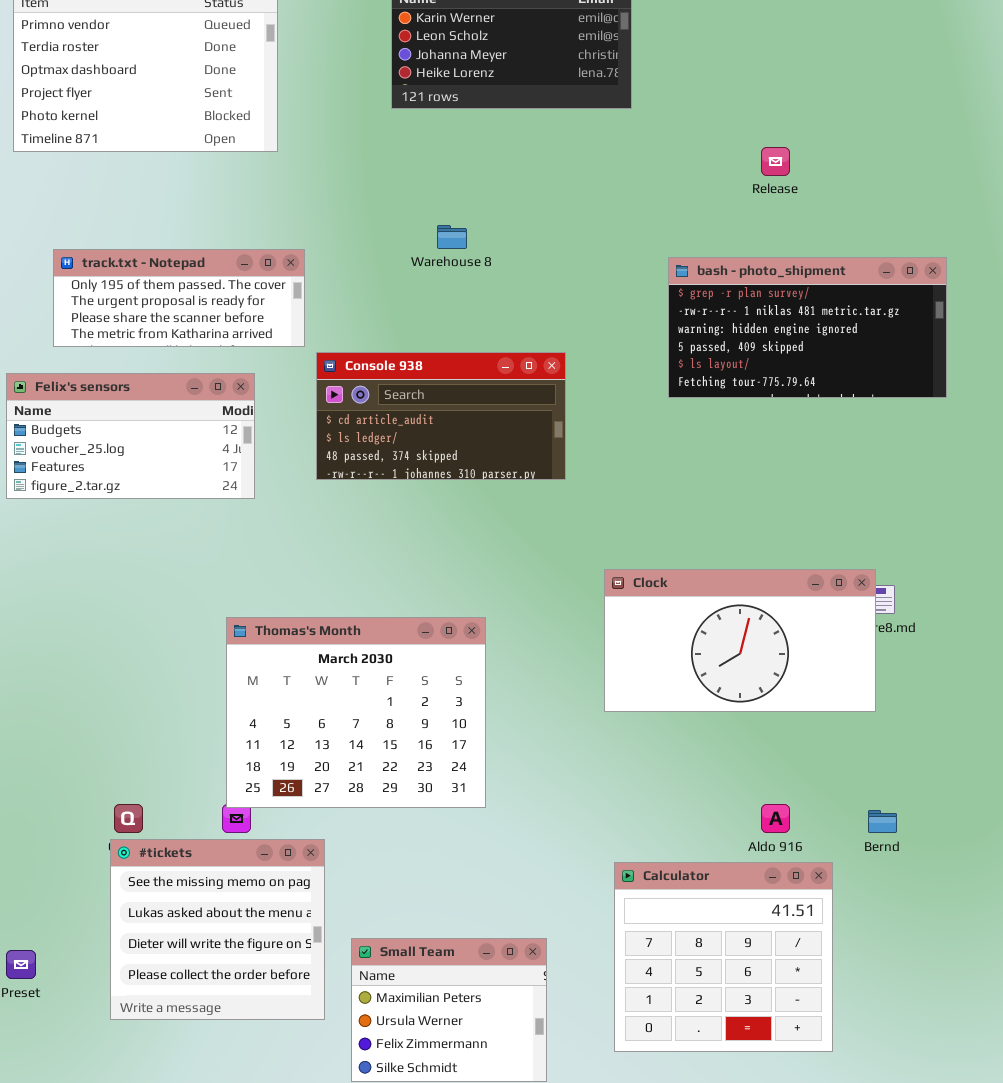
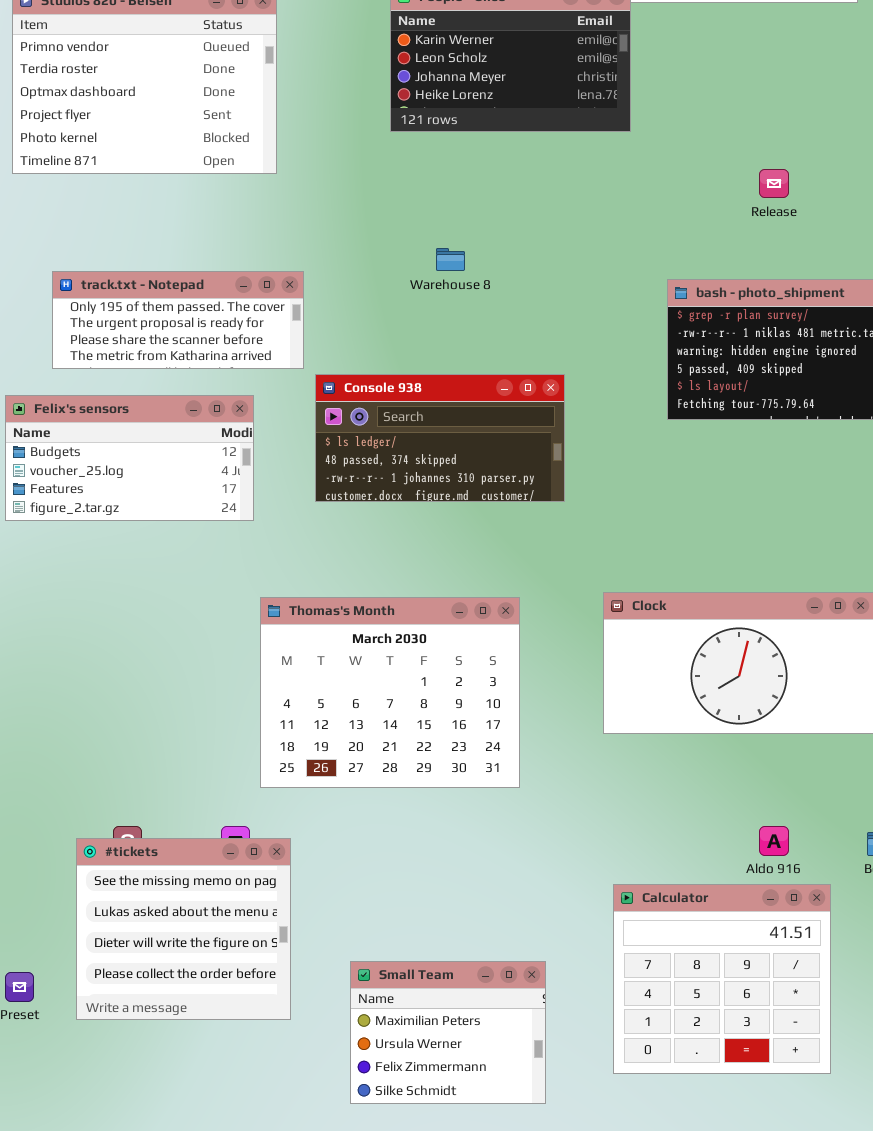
Console 938: [316,352,566,480] -> [315,374,565,502], scrolled down 1 row
Thomas's Month: [226,617,486,808] -> [260,597,520,788], moved
#tickets: [110,839,325,1020] -> [76,838,291,1020], moved

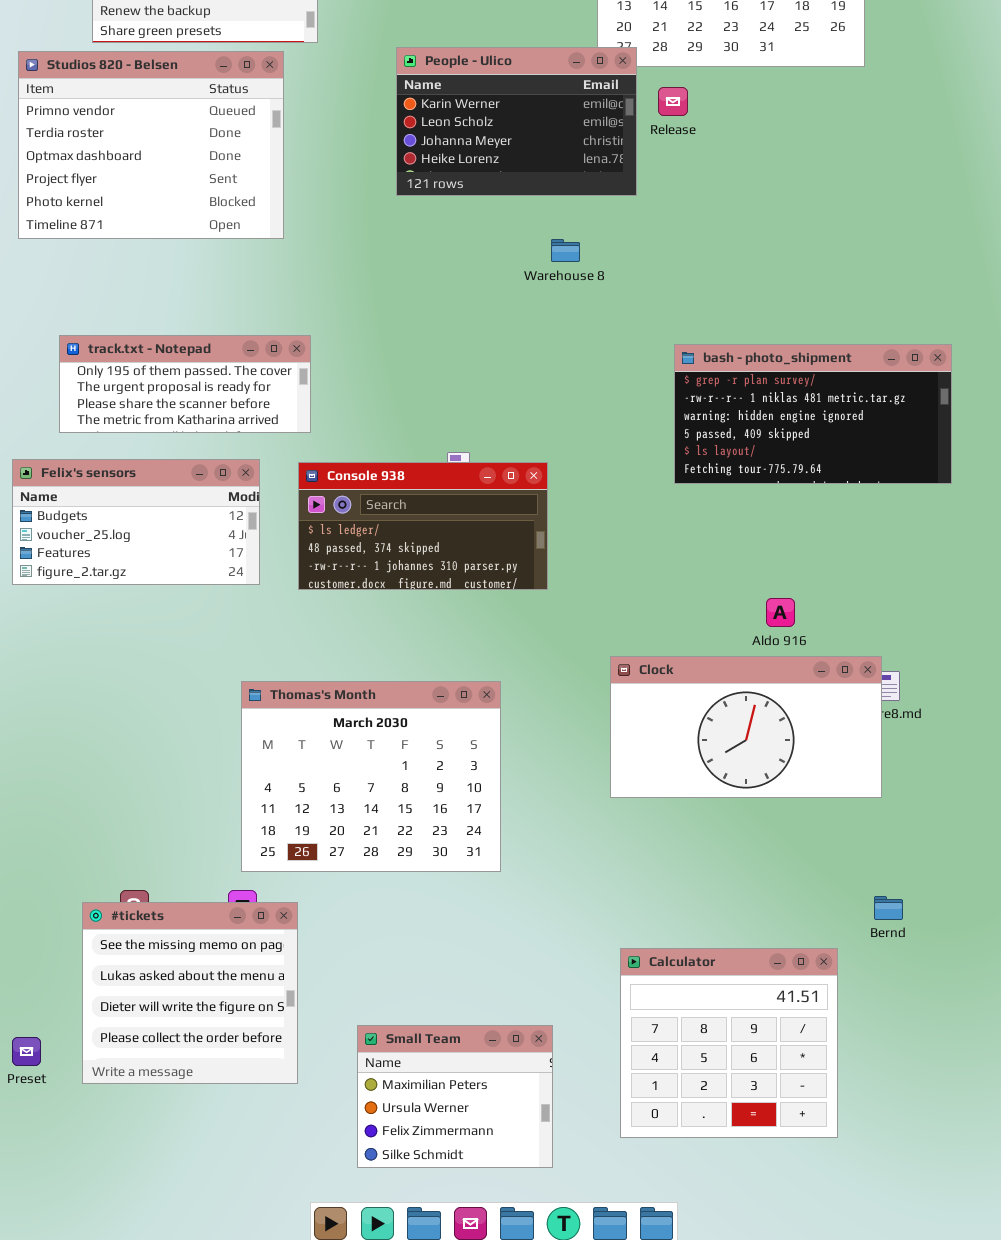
Release: [759,169,789,198] -> [658,87,688,116], moved
Warehouse 8: [436,248,465,271] -> [551,239,580,262], moved
Console 938: [315,374,565,502] -> [298,462,548,590], moved
Thomas's Month: [260,597,520,788] -> [241,681,501,872], moved
Aldo 916: [759,826,789,856] -> [766,598,795,627], moved

